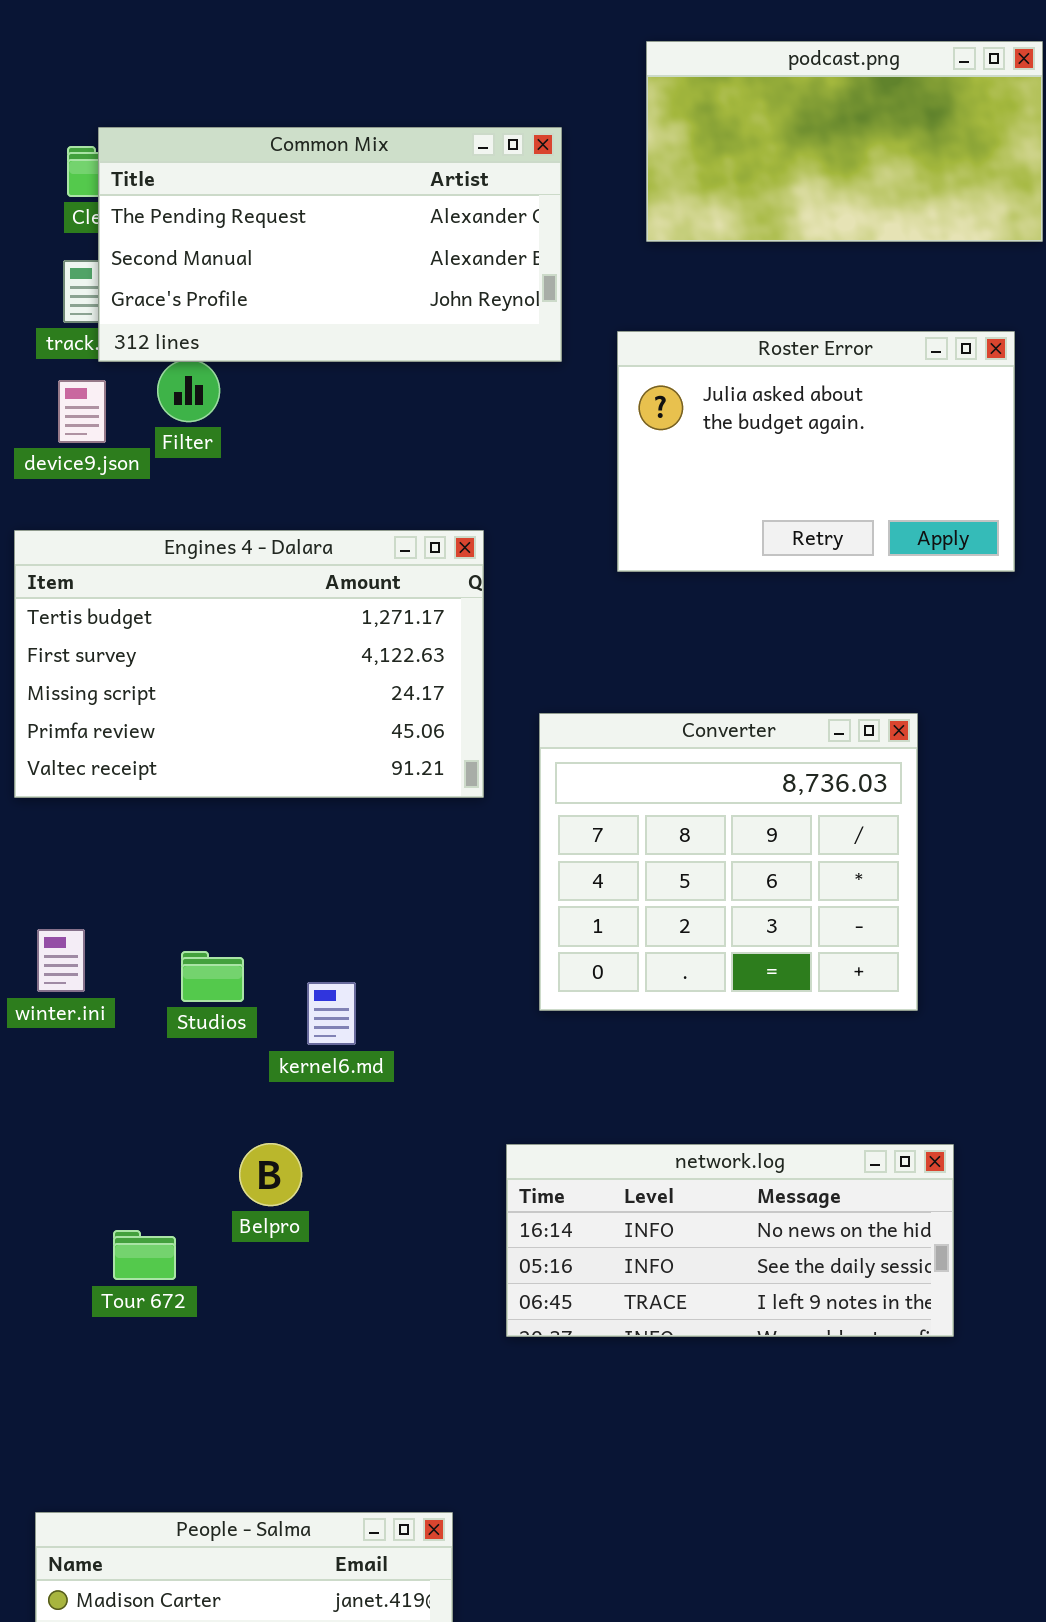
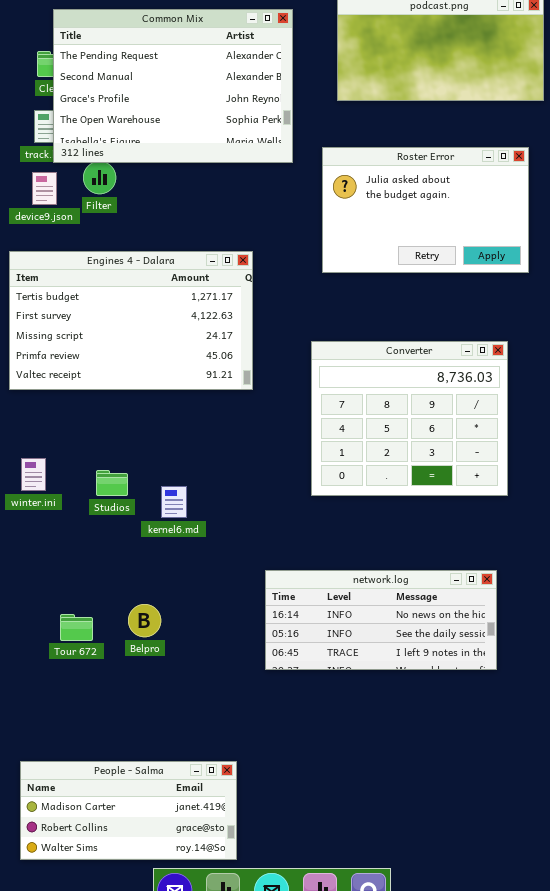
Common Mix: [98,127,562,362] -> [53,9,293,163], resized
Converter: [539,713,918,1011] -> [311,341,508,496], moved
Belpro: [239,1143,302,1206] -> [128,604,161,637], moved

